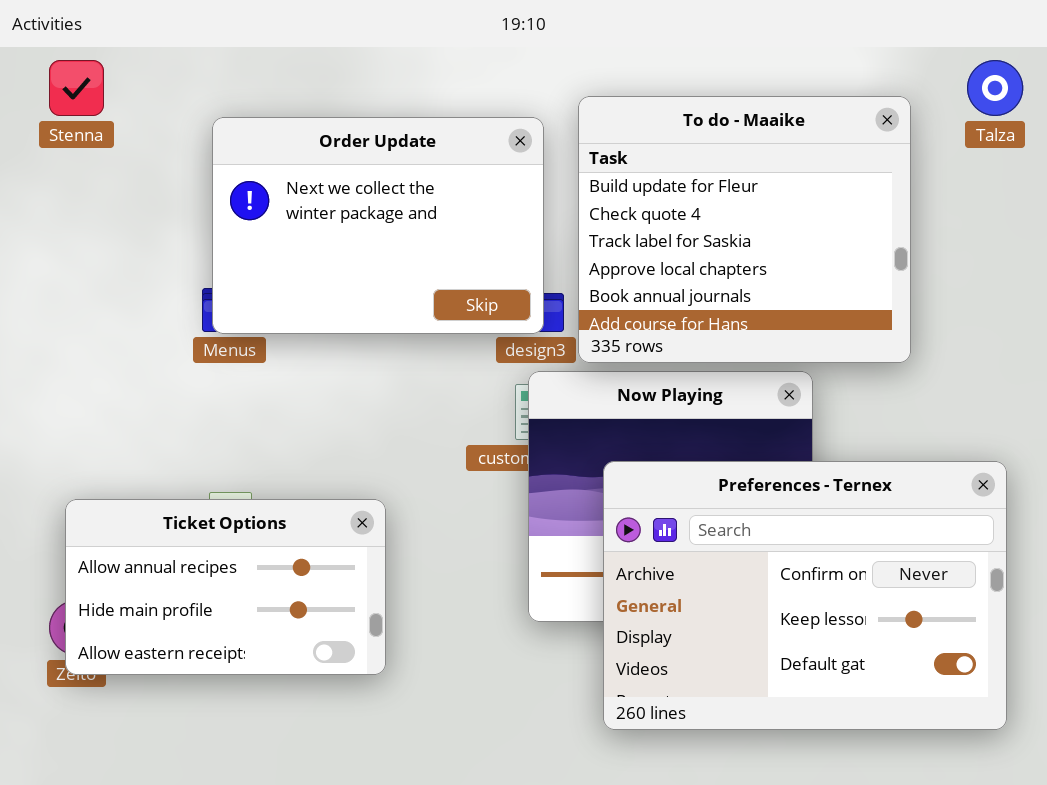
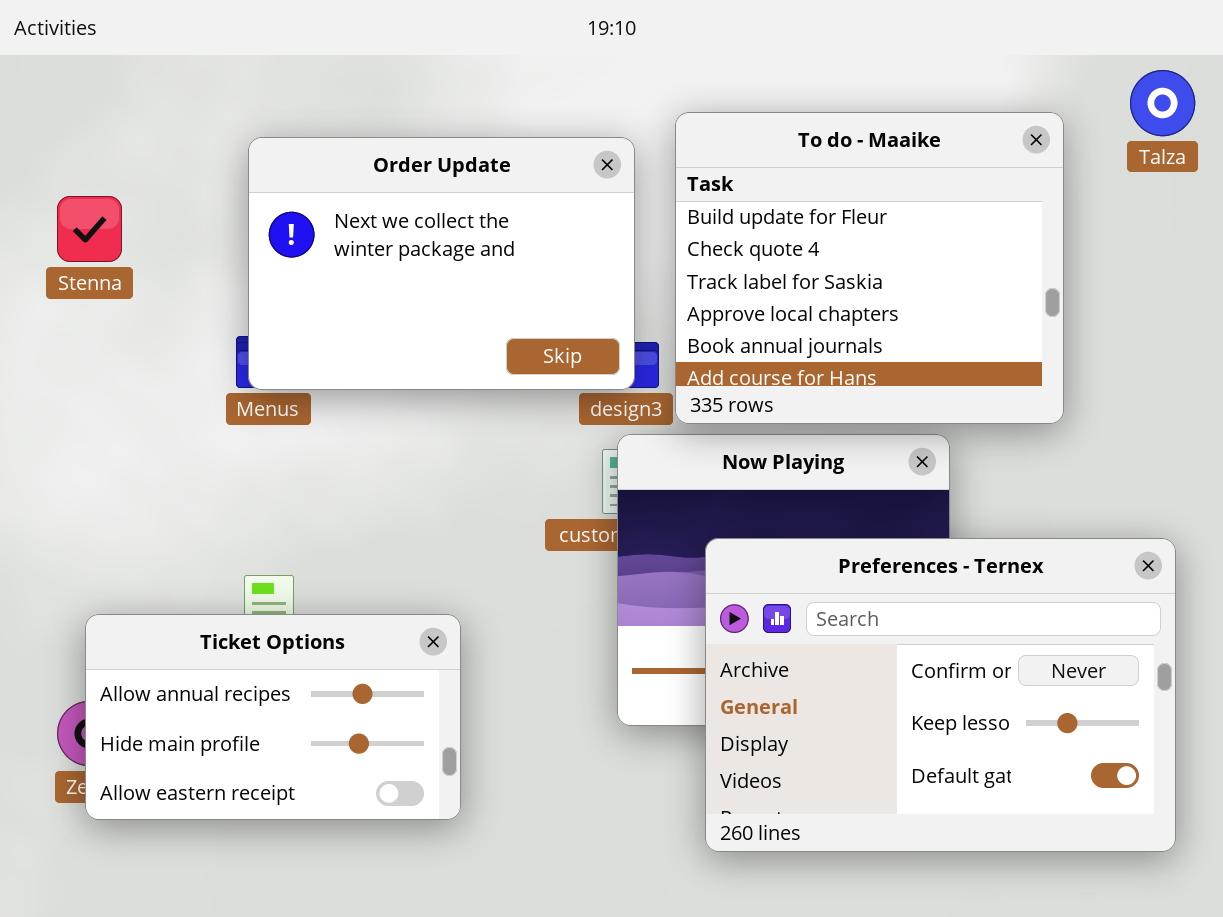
Stenna: [49,60,104,116] -> [57,196,122,262], moved
Ticket Options: [65,499,386,675] -> [85,614,461,820], moved

